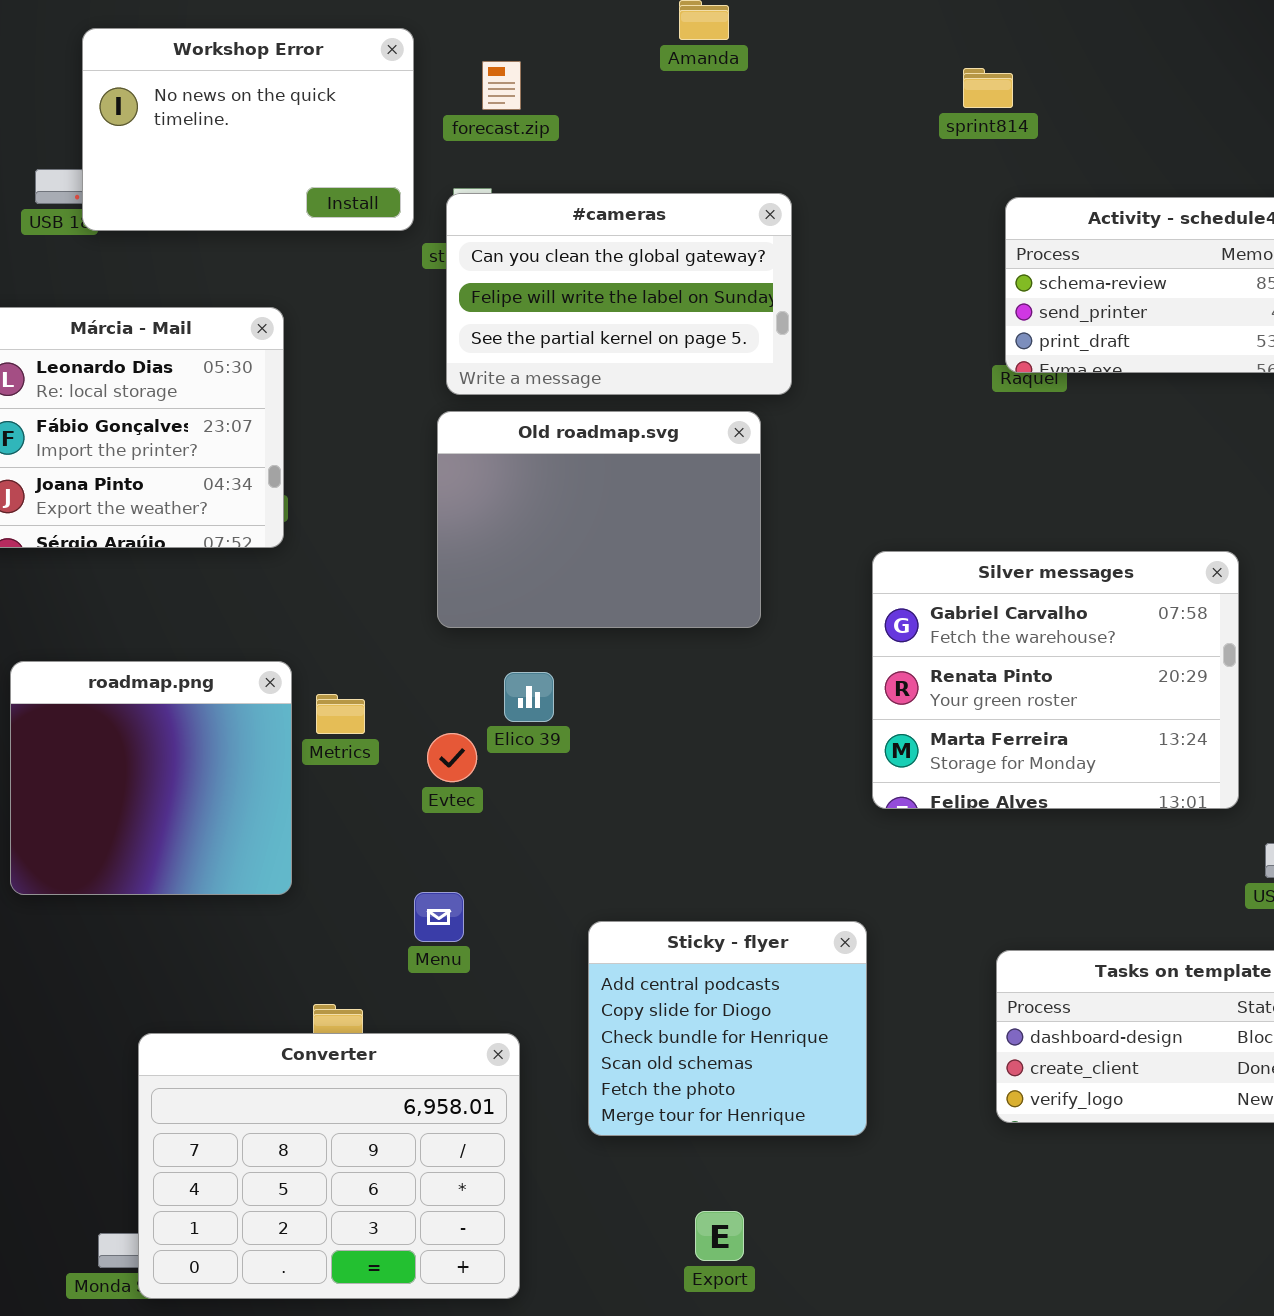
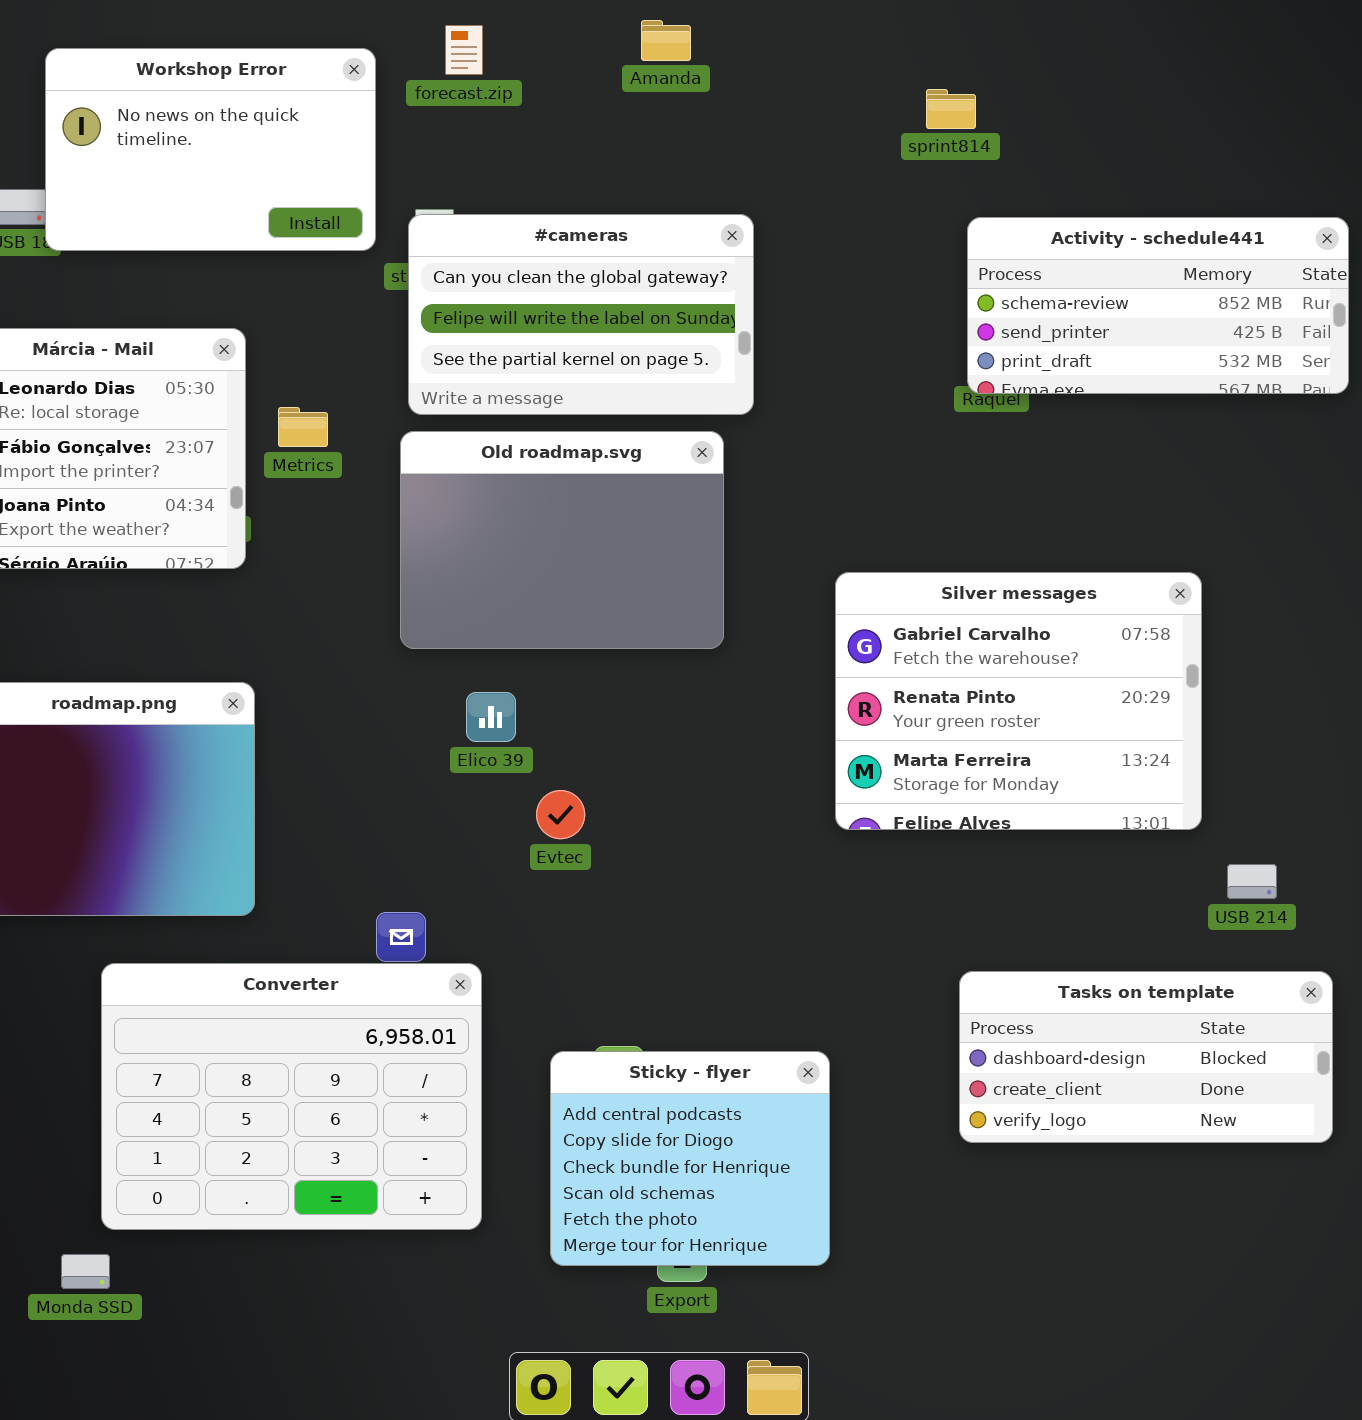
forecast.zip: [482,61,521,110] -> [445,25,483,75], moved
Metrics: [316,694,365,734] -> [278,407,328,447], moved
Evtec: [427,733,477,782] -> [536,790,585,839], moved
Sticky - flyer: [588,921,867,1136] -> [550,1051,830,1266], moved
Converter: [138,1033,520,1299] -> [101,963,482,1230], moved

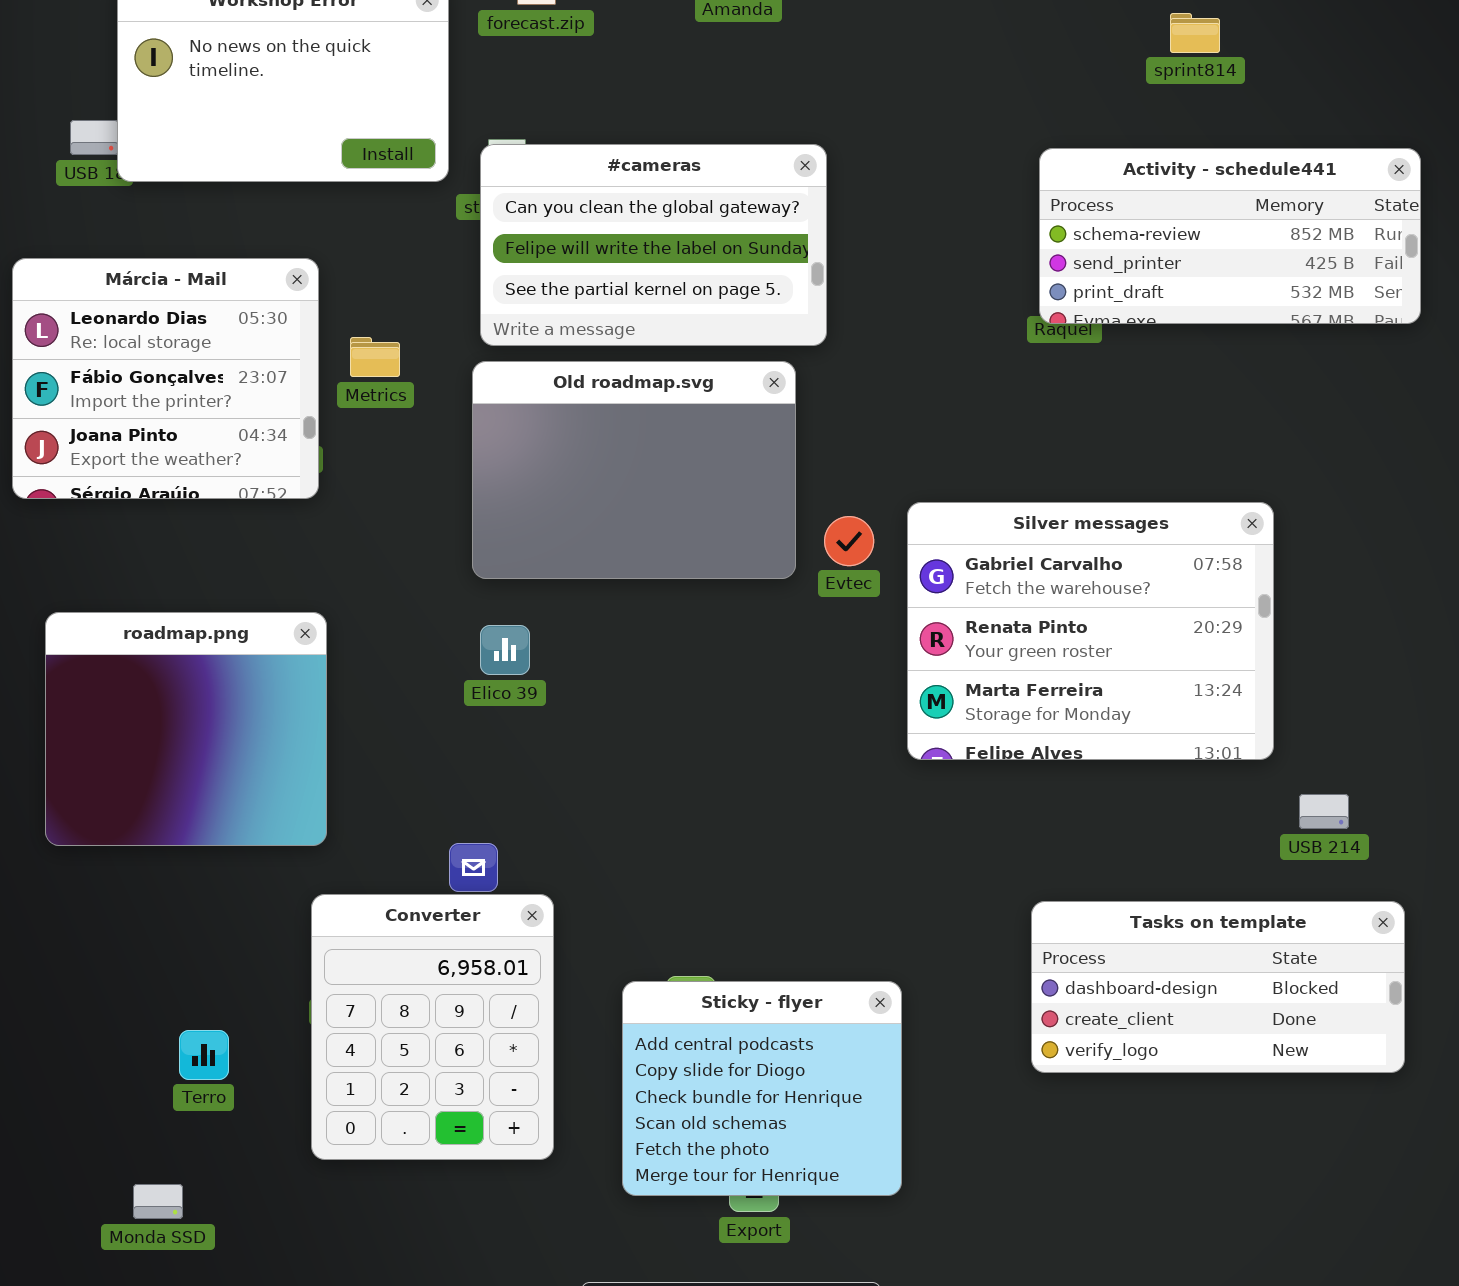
sprint814: [926,89,976,129] -> [1170,13,1220,53], moved
Elico 39: [466,692,516,742] -> [480,625,530,675], moved
Evtec: [536,790,585,839] -> [824,516,874,566], moved
Converter: [101,963,482,1230] -> [311,894,554,1160], resized

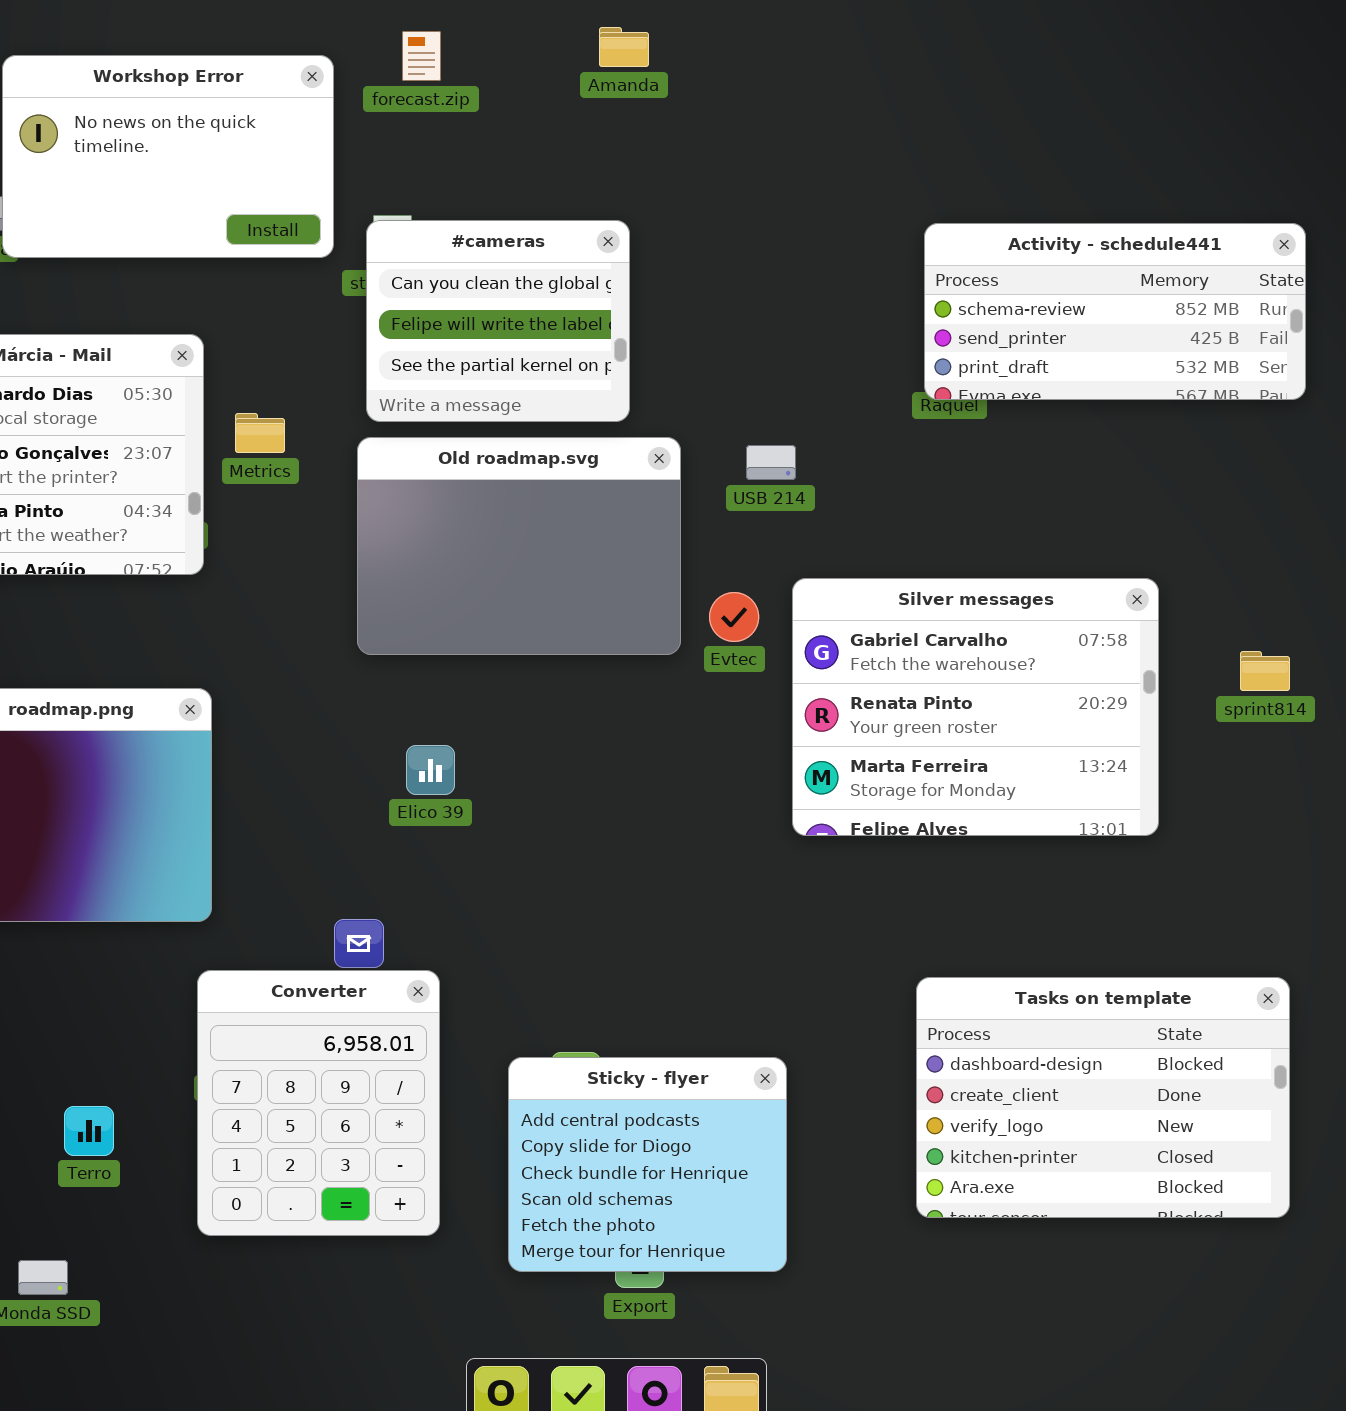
sprint814: [1170,13,1220,53] -> [1240,651,1290,691], moved
#cameras: [480,144,827,346] -> [366,220,630,422], resized
Elico 39: [480,625,530,675] -> [406,745,455,795], moved
USB 214: [1299,794,1349,829] -> [746,445,796,480], moved
Tasks on template: [1031,901,1405,1073] -> [916,977,1290,1218], resized

